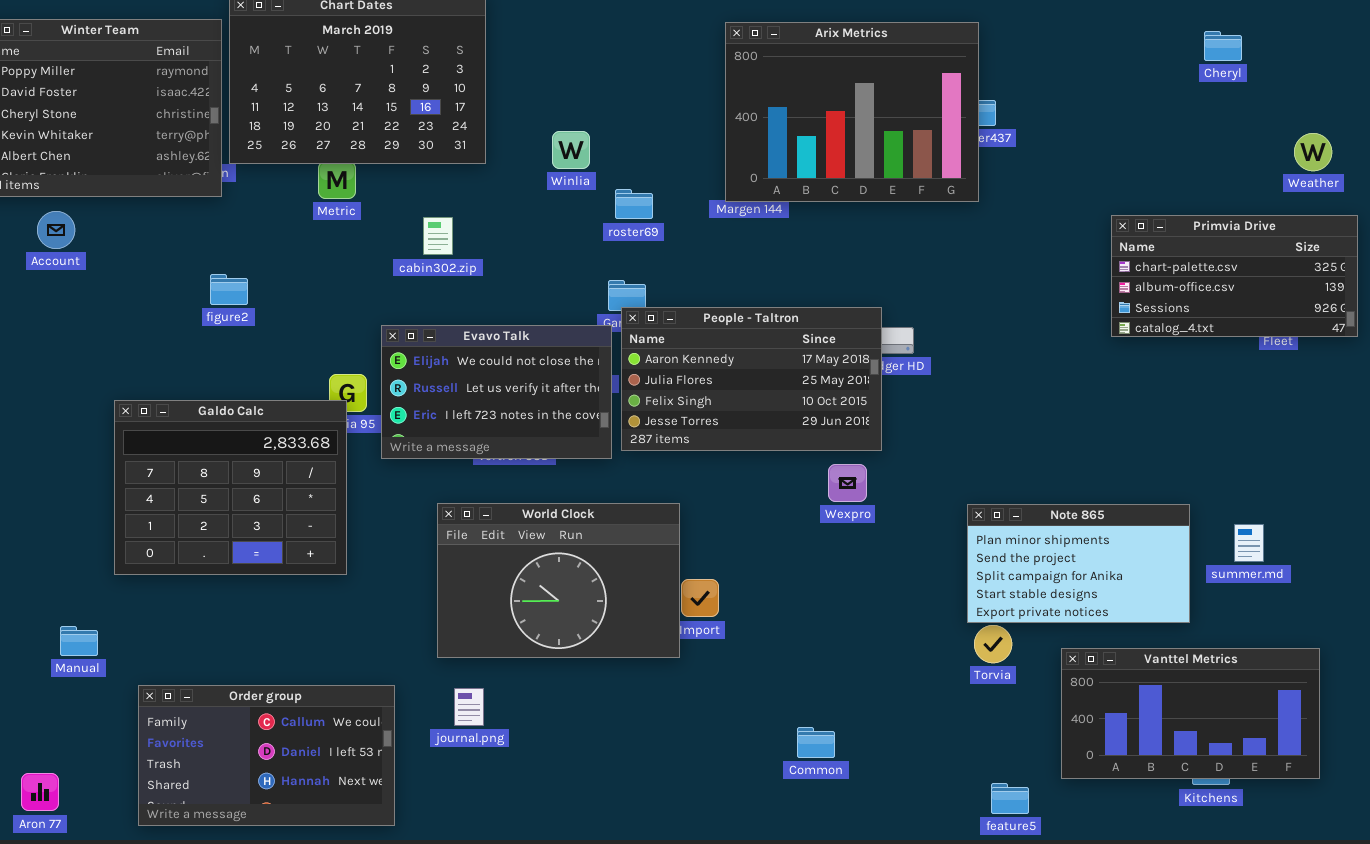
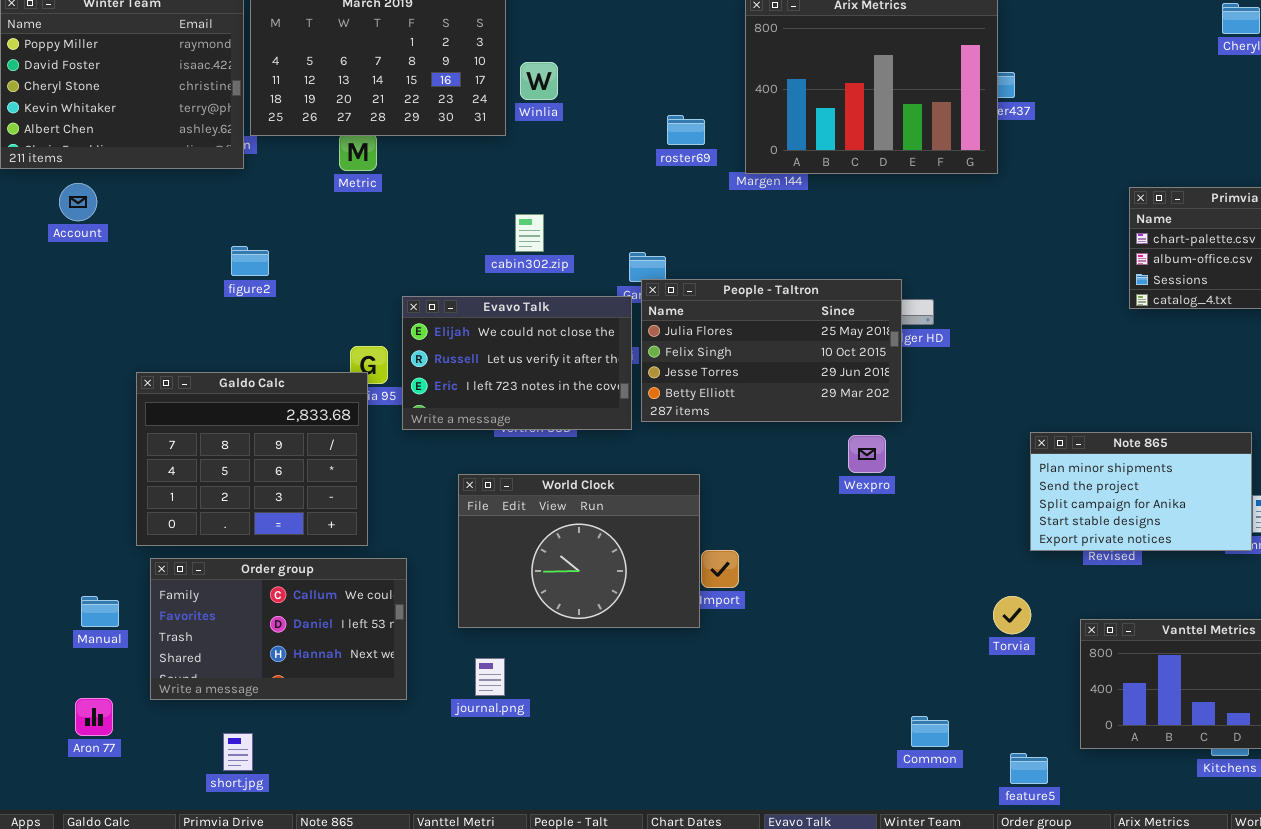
Winlia: [552,131,590,169] -> [520,62,558,100], moved
roster69: [615,189,653,219] -> [667,115,705,145], moved
cabin302.zip: [423,217,453,255] -> [515,214,544,252], moved
People - Taltron: [621,307,882,451] -> [641,279,902,422], scrolled down 1 row
Note 865: [967,504,1190,623] -> [1030,432,1252,551], moved
Order group: [138,685,395,826] -> [150,558,407,700], moved
Common: [797,727,835,758] -> [911,716,949,747], moved
Aron 77: [21,773,59,811] -> [75,698,113,736], moved

